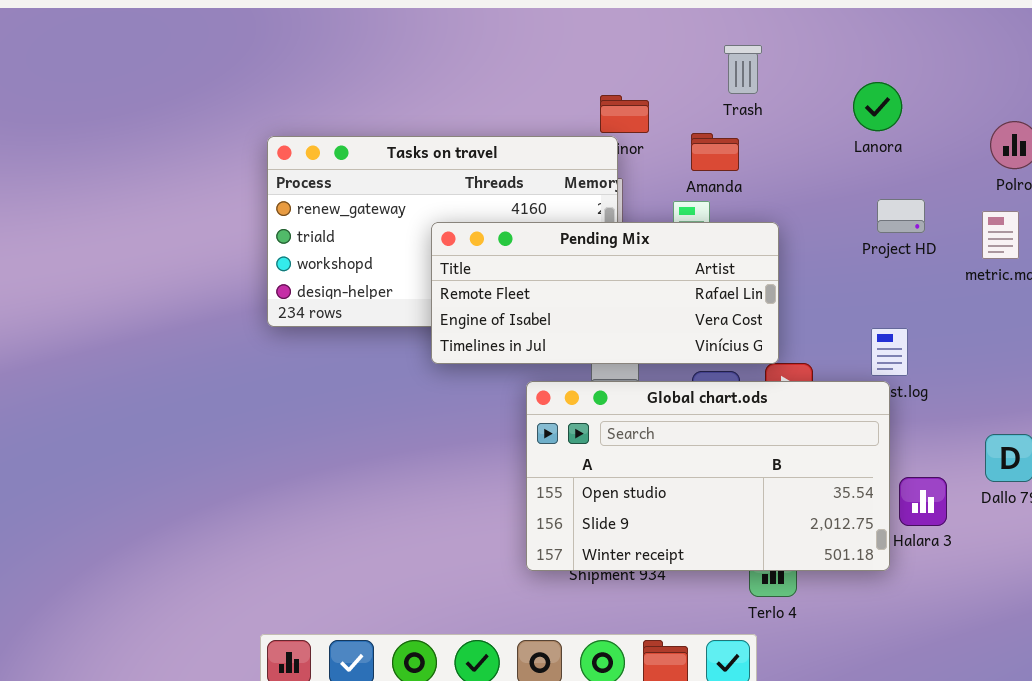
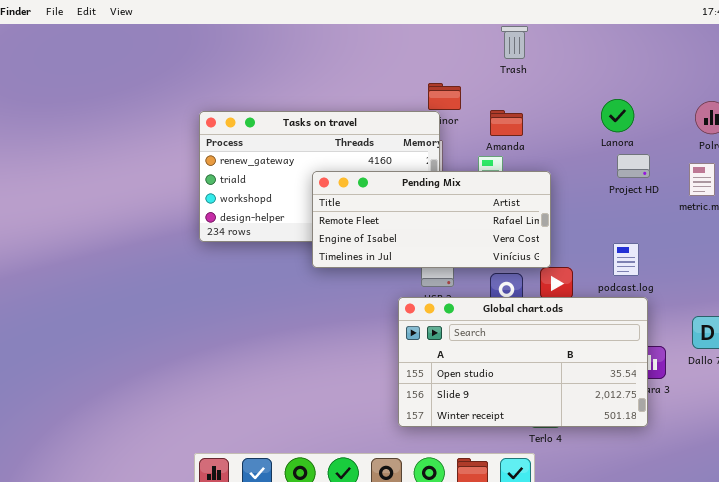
Trash: [724,45,762,94] -> [501,26,528,59], moved
Lanora: [853,82,902,131] -> [601,99,634,132], moved
Global chart.ods: [526,381,890,571] -> [398,297,648,427], moved

